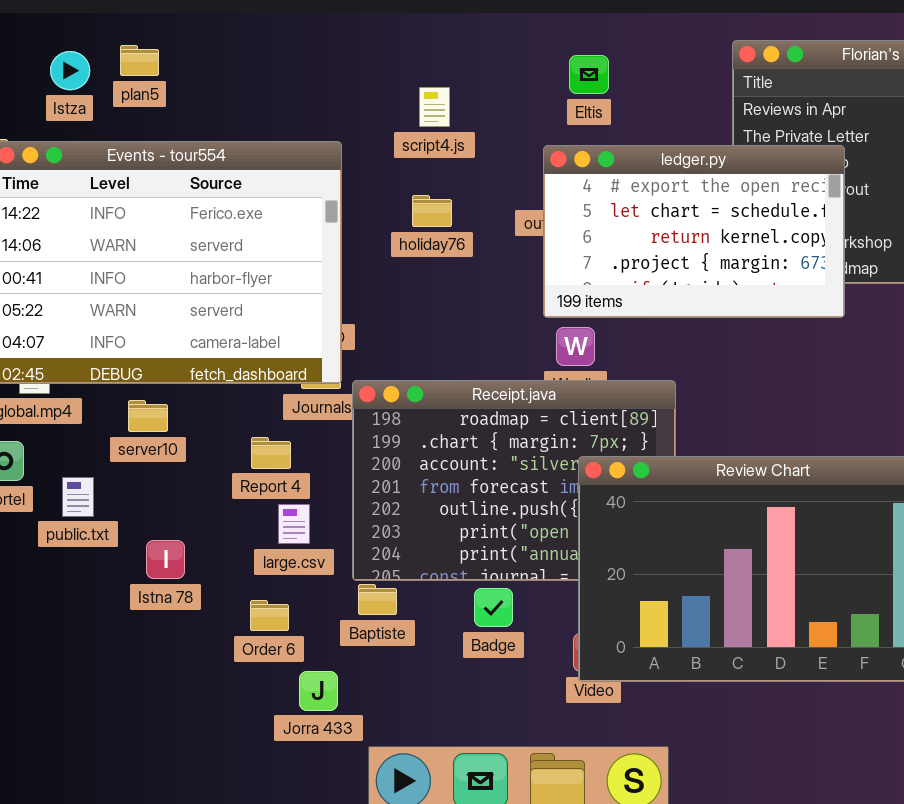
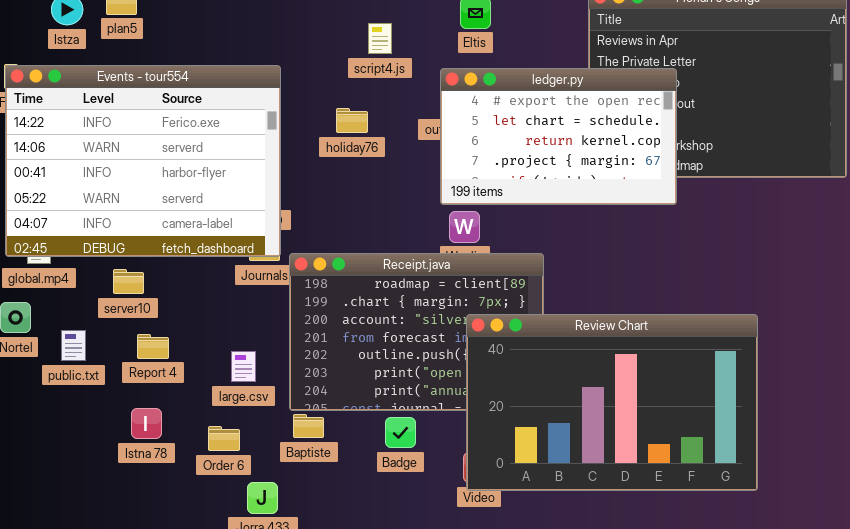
script4.js: [419,87,450,127] -> [368,23,392,54], moved
Report 4: [251,437,291,469] -> [137,334,169,359], moved
Istna 78: [146,540,185,579] -> [131,408,162,439], moved

